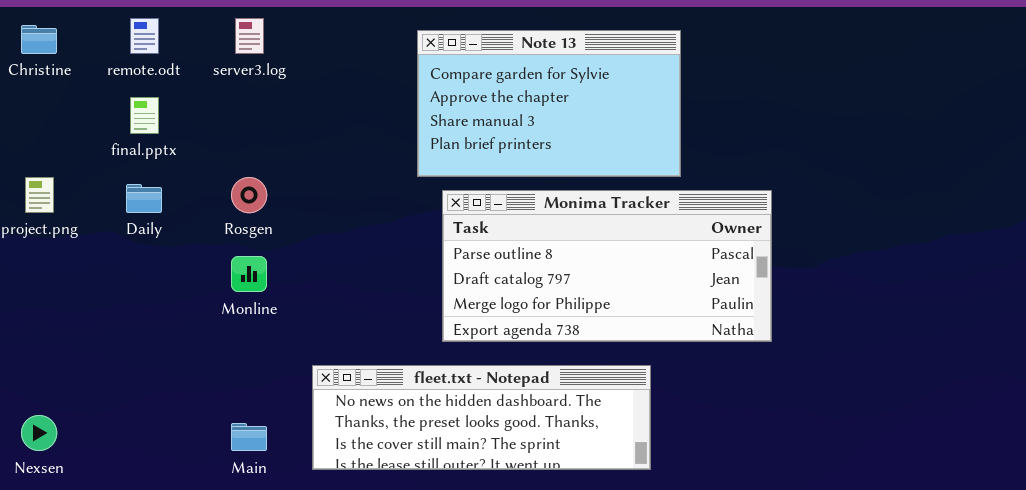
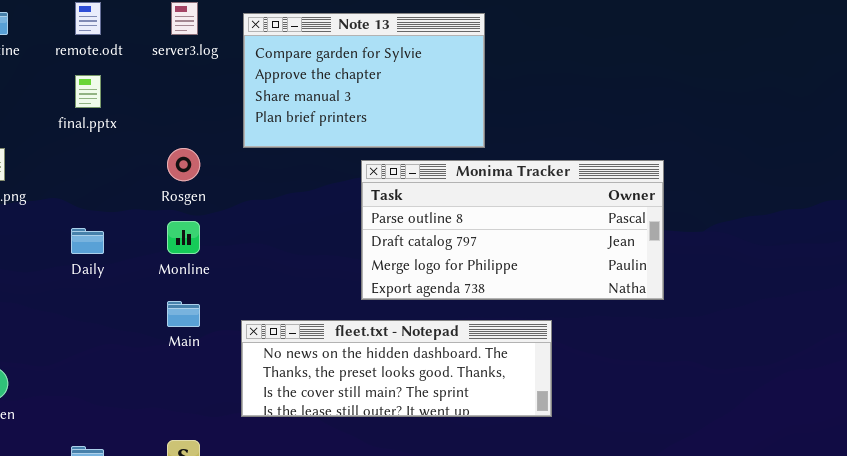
Note 13: [417,30,681,177] -> [243,13,485,148], moved
Daily: [126,184,162,213] -> [71,228,104,254], moved
Main: [231,423,267,451] -> [167,301,200,327], moved

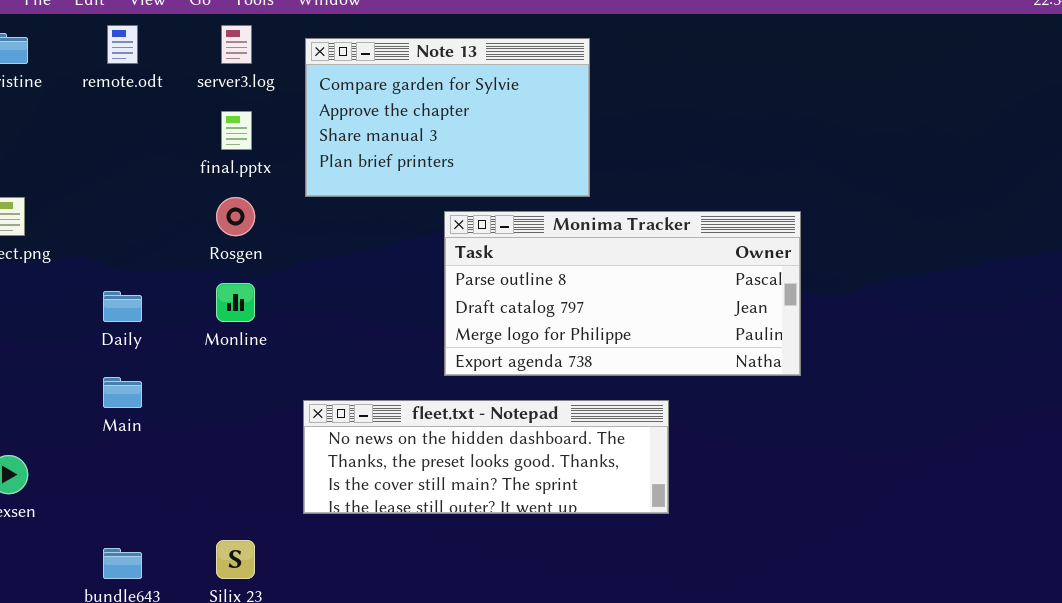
final.pptx: [75,75,101,108] -> [221,111,252,150], moved
Main: [167,301,200,327] -> [103,377,142,408], moved

